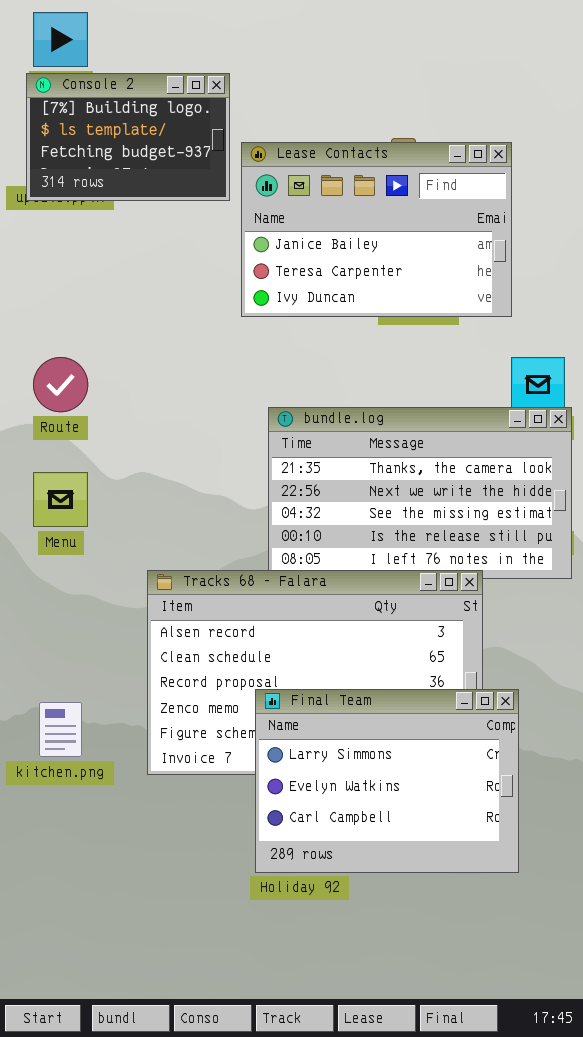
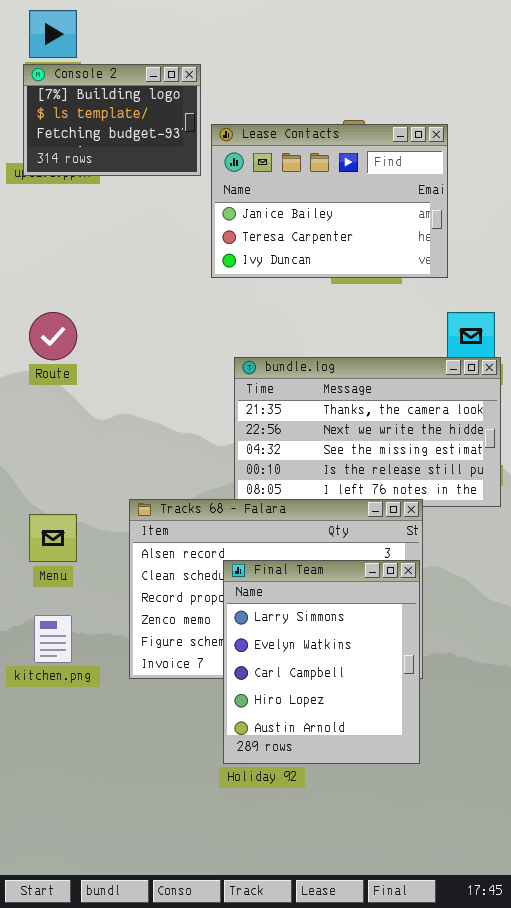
Menu: [33,472,88,527] -> [29,514,77,562], moved
Final Team: [255,689,519,873] -> [223,560,420,764], resized

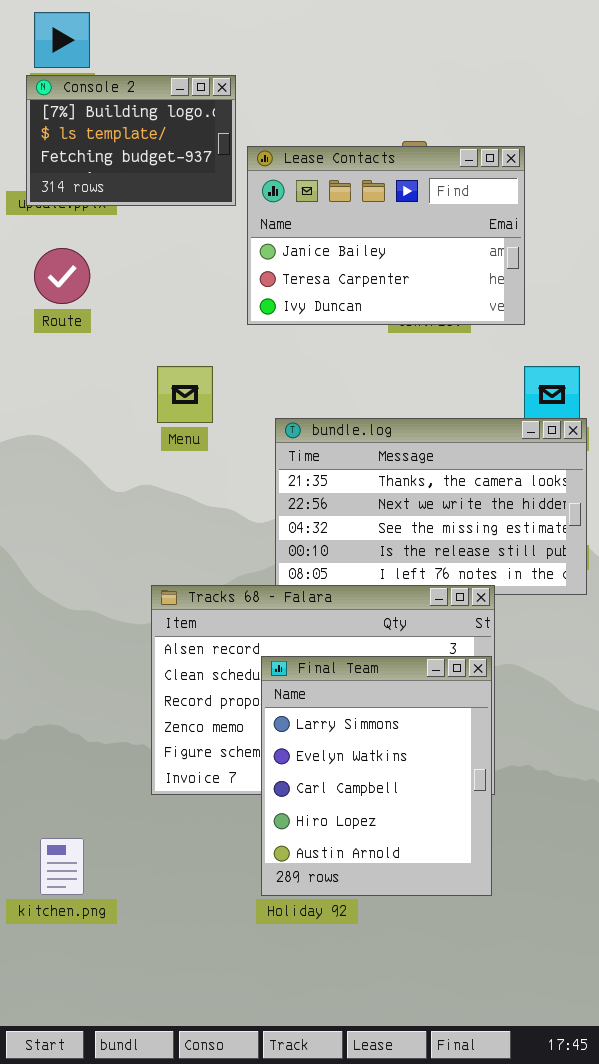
Route: [29,312,77,360] -> [34,248,90,304], moved
Menu: [29,514,77,562] -> [157,366,213,423], moved
kitchen.png: [34,615,72,663] -> [40,838,84,895], moved

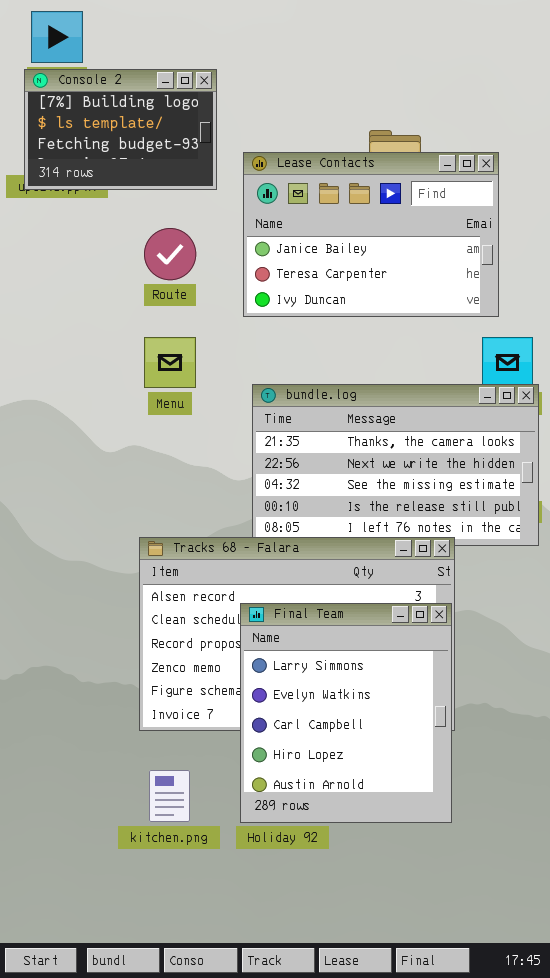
Lease Contacts: [247,146,525,325] -> [243,152,499,317], moved
Route: [34,248,90,304] -> [144,228,196,280], moved
kitchen.png: [40,838,84,895] -> [149,770,190,822], moved

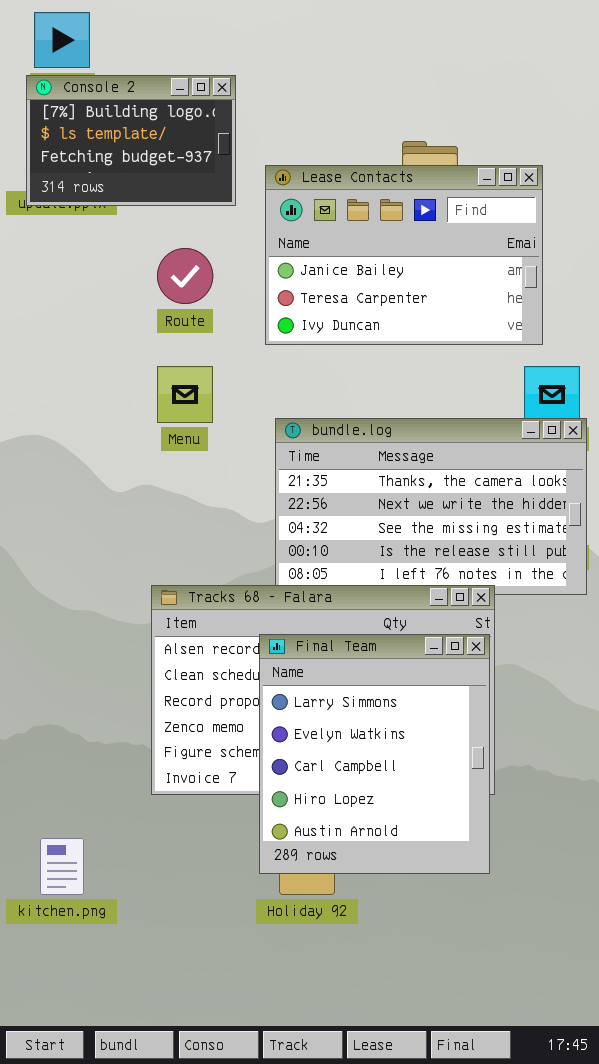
Final Team: [240,603,452,823] -> [259,634,490,874], moved
kitchen.png: [149,770,190,822] -> [40,838,84,895], moved

